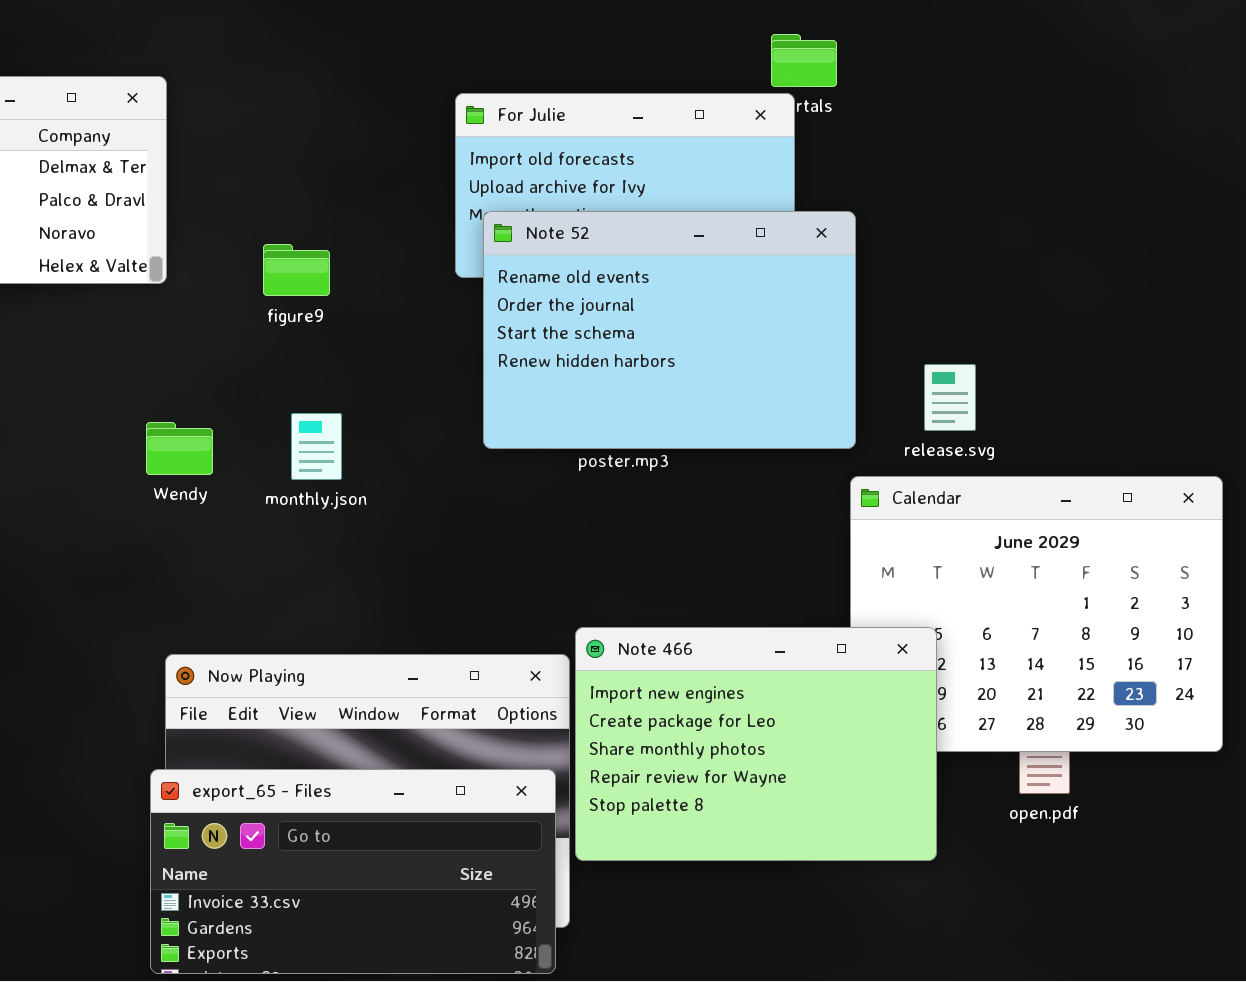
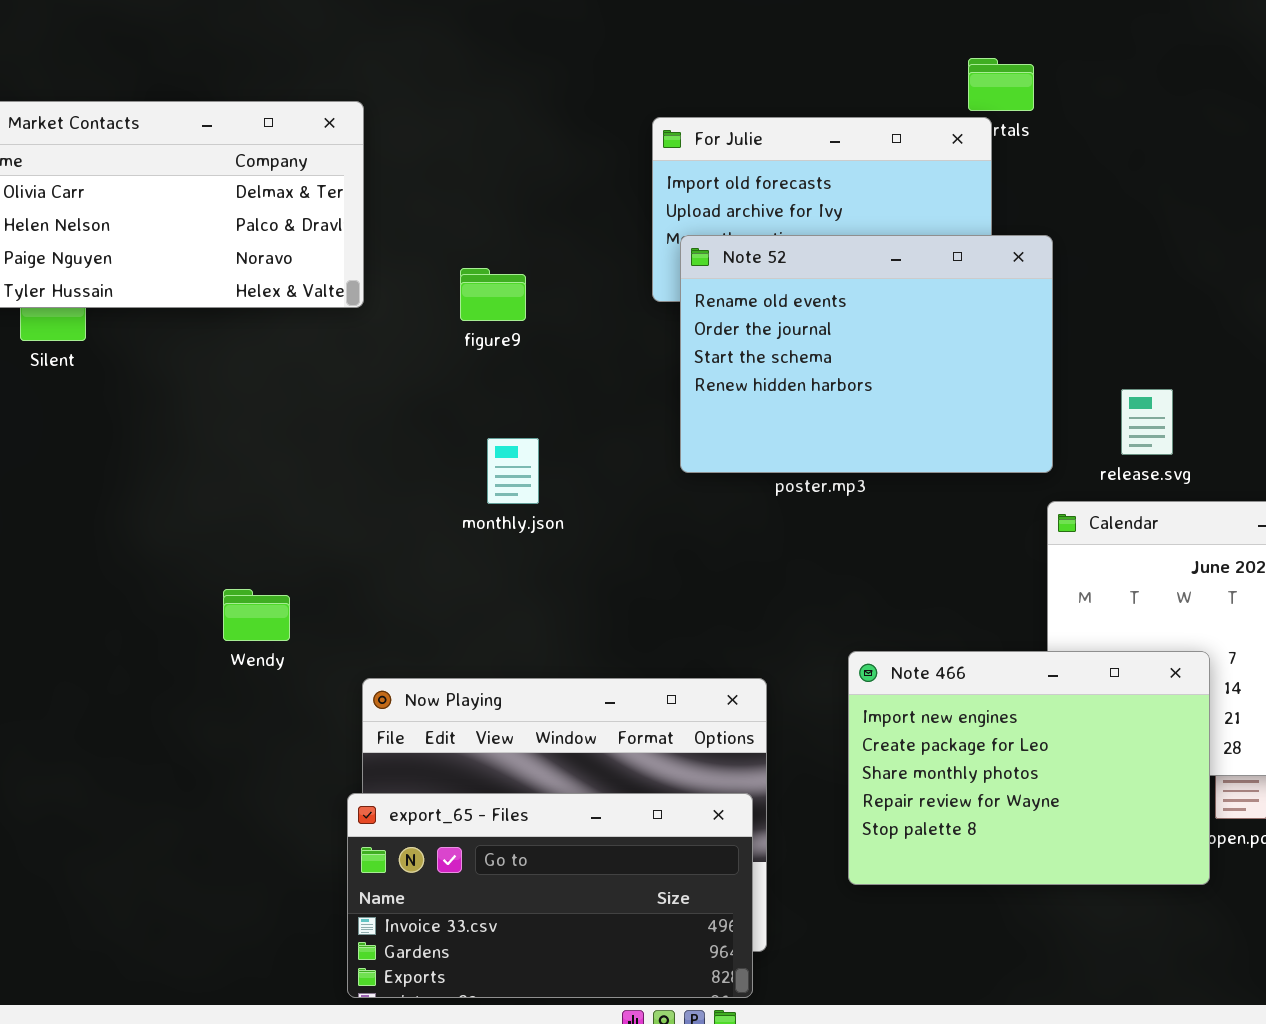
Wendy: [146,422,213,475] -> [223,589,290,641], moved
Note 466: [575,627,937,861] -> [848,651,1210,885], moved

